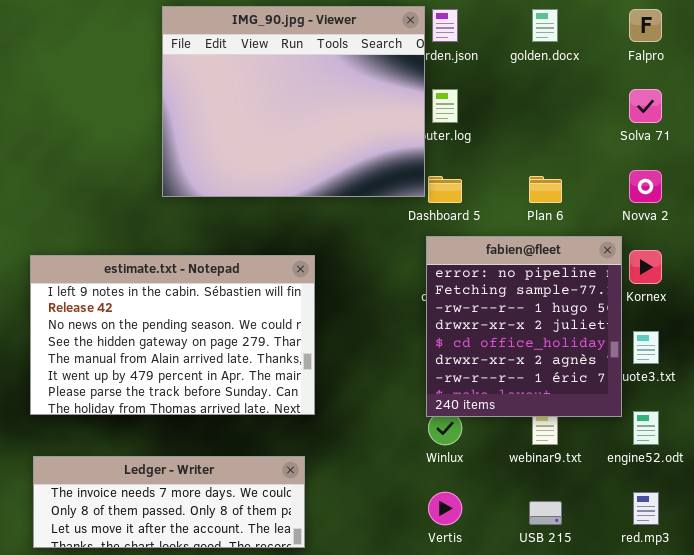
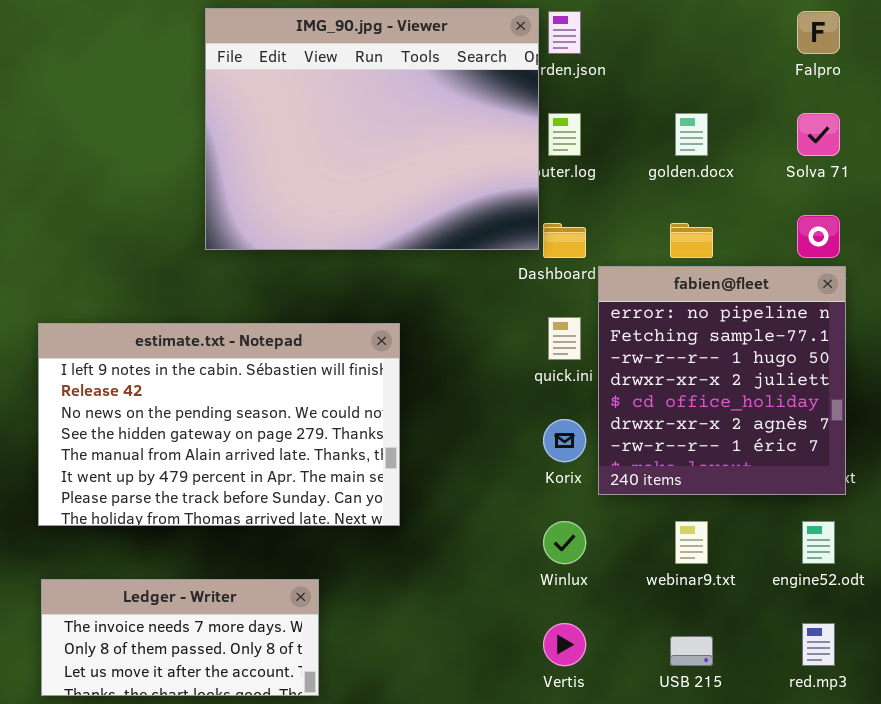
golden.docx: [532,9,558,42] -> [675,113,708,156], moved
fabien@fleet: [426,236,622,417] -> [598,266,846,495], moved
Ledger - Writer: [33,456,305,548] -> [41,579,319,696], resized

